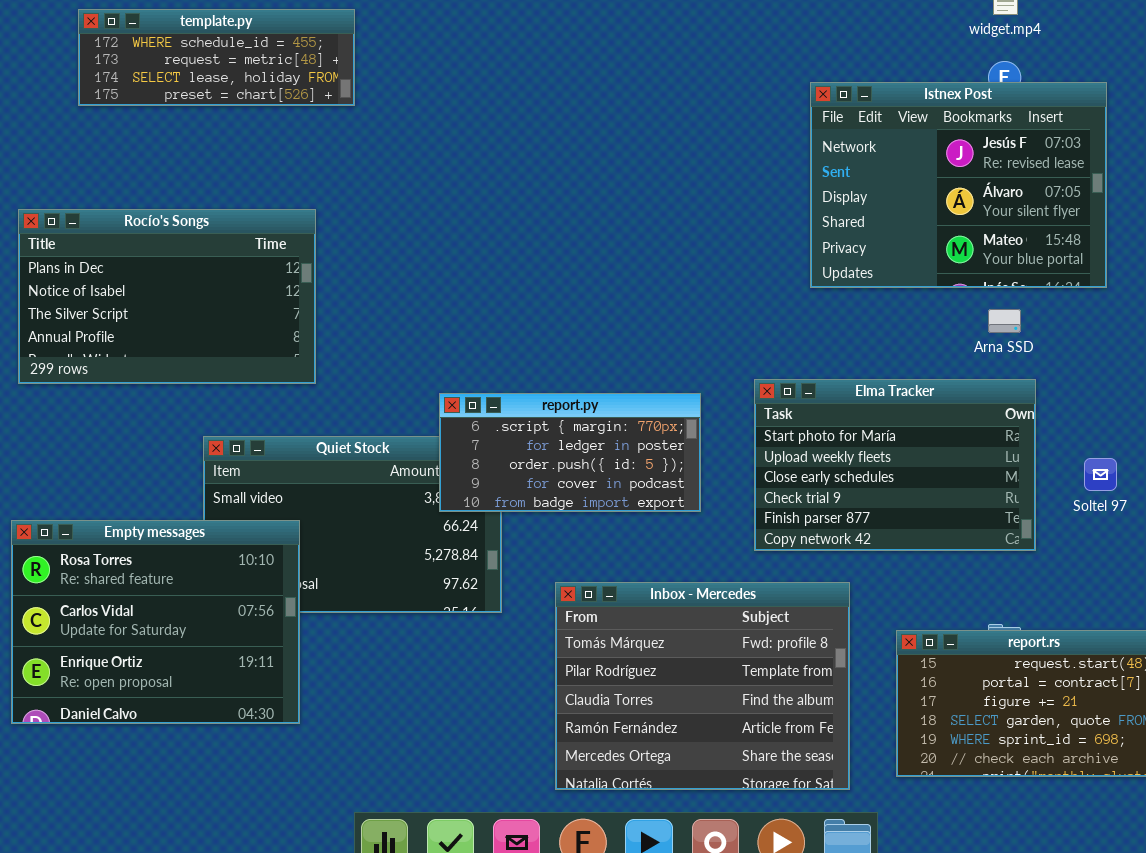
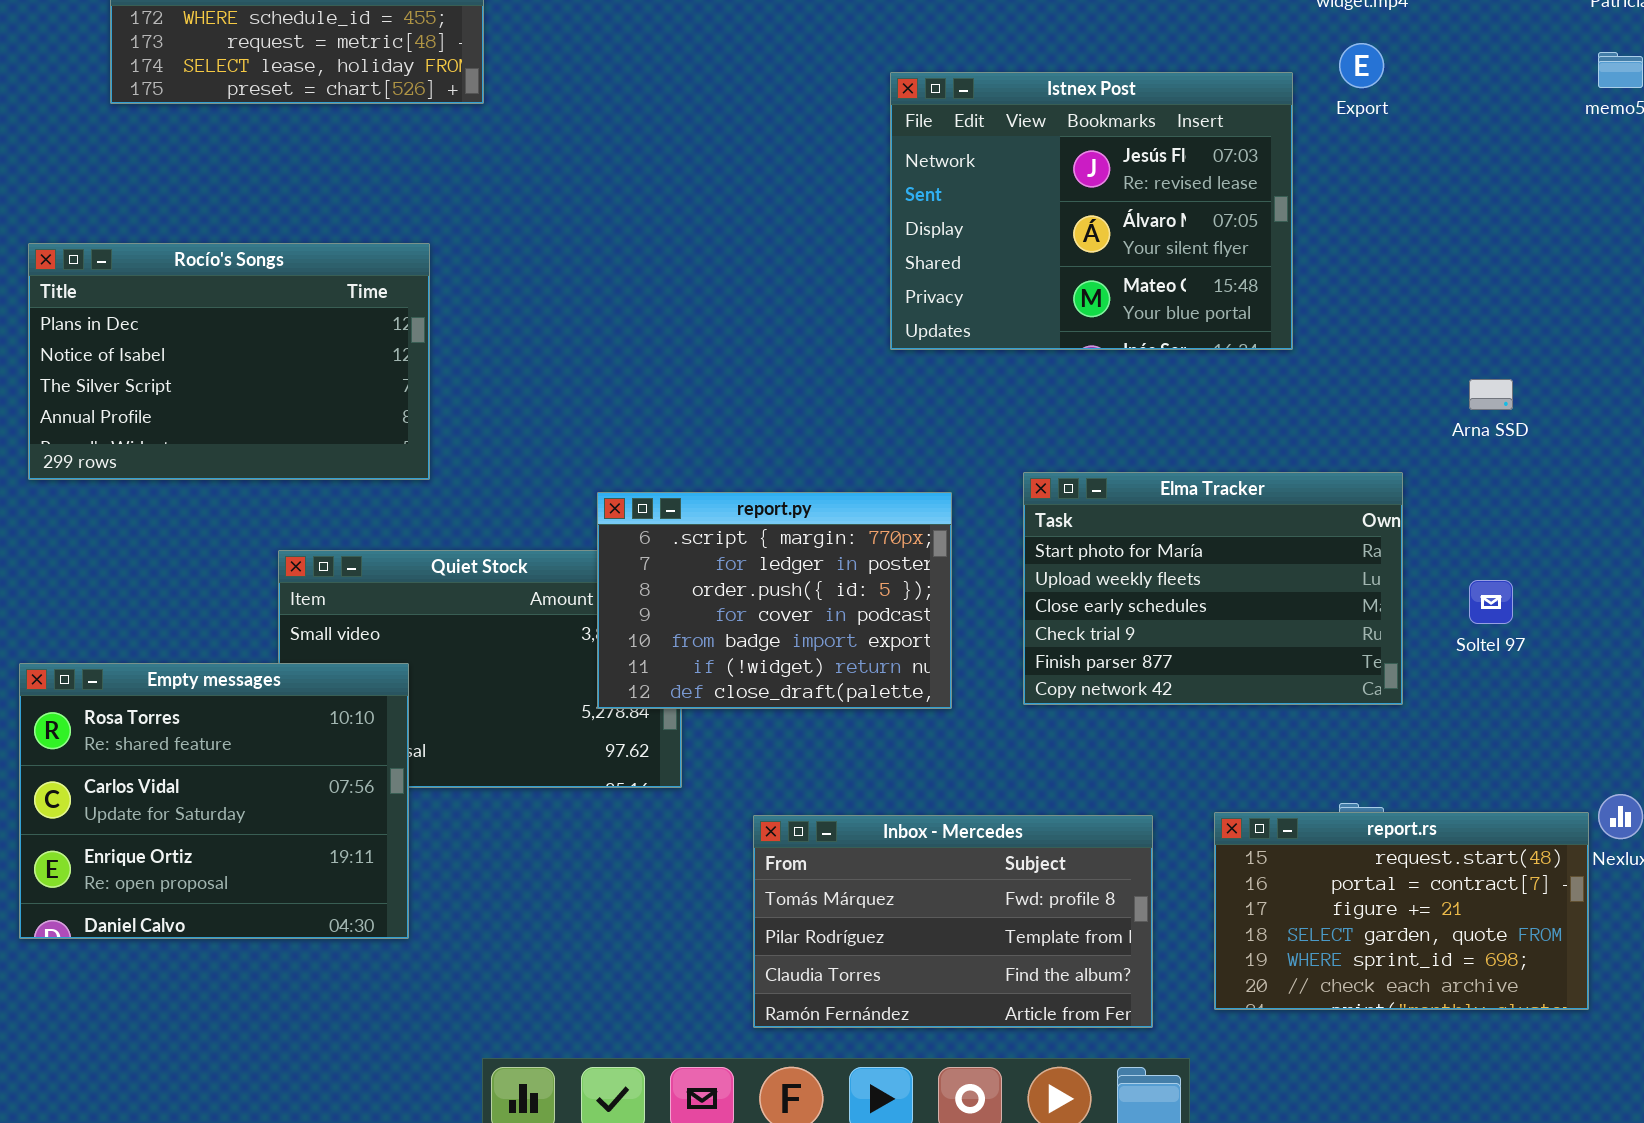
Istnex Post: [810,82,1107,288] -> [890,72,1293,350], moved
Arna SSD: [988,309,1021,333] -> [1469,379,1513,410], moved
report.py: [439,393,701,512] -> [597,492,952,709], resized
Inbox - Mercedes: [555,582,850,790] -> [753,815,1153,1028], resized

